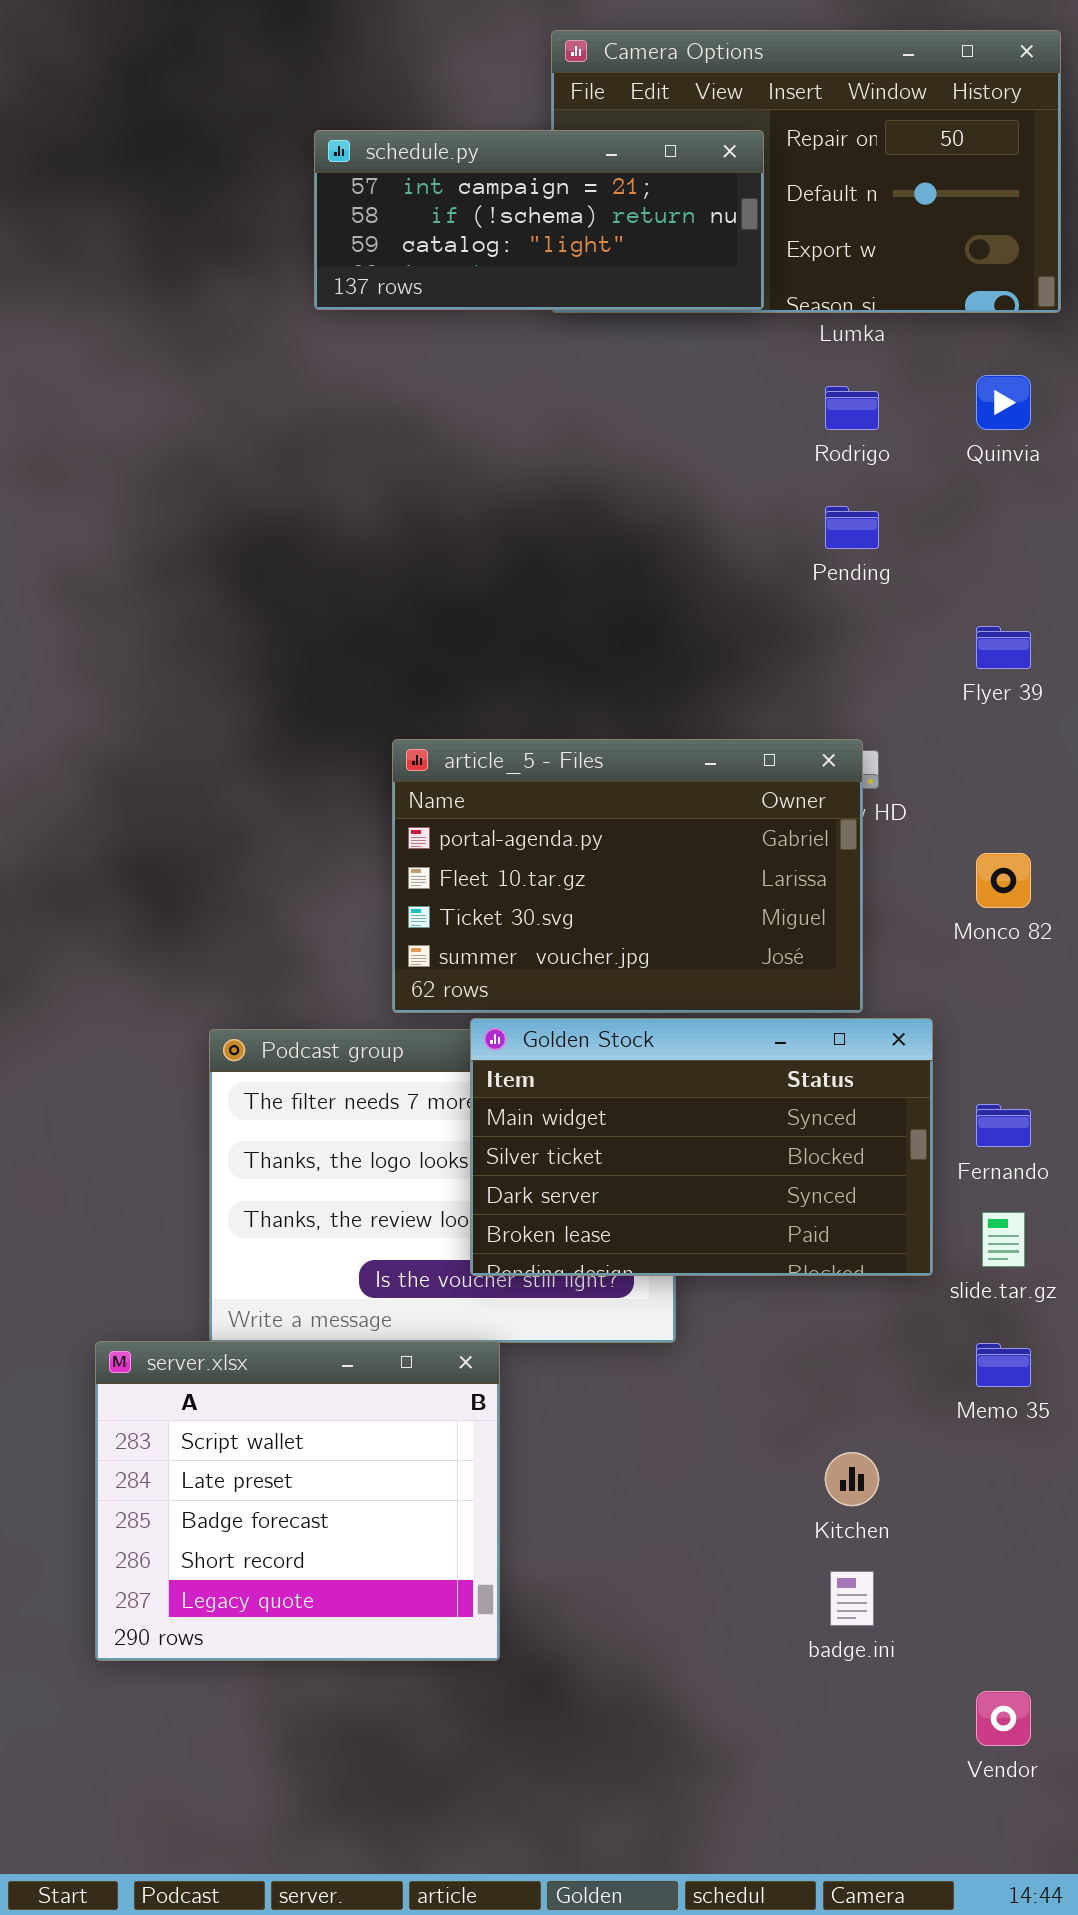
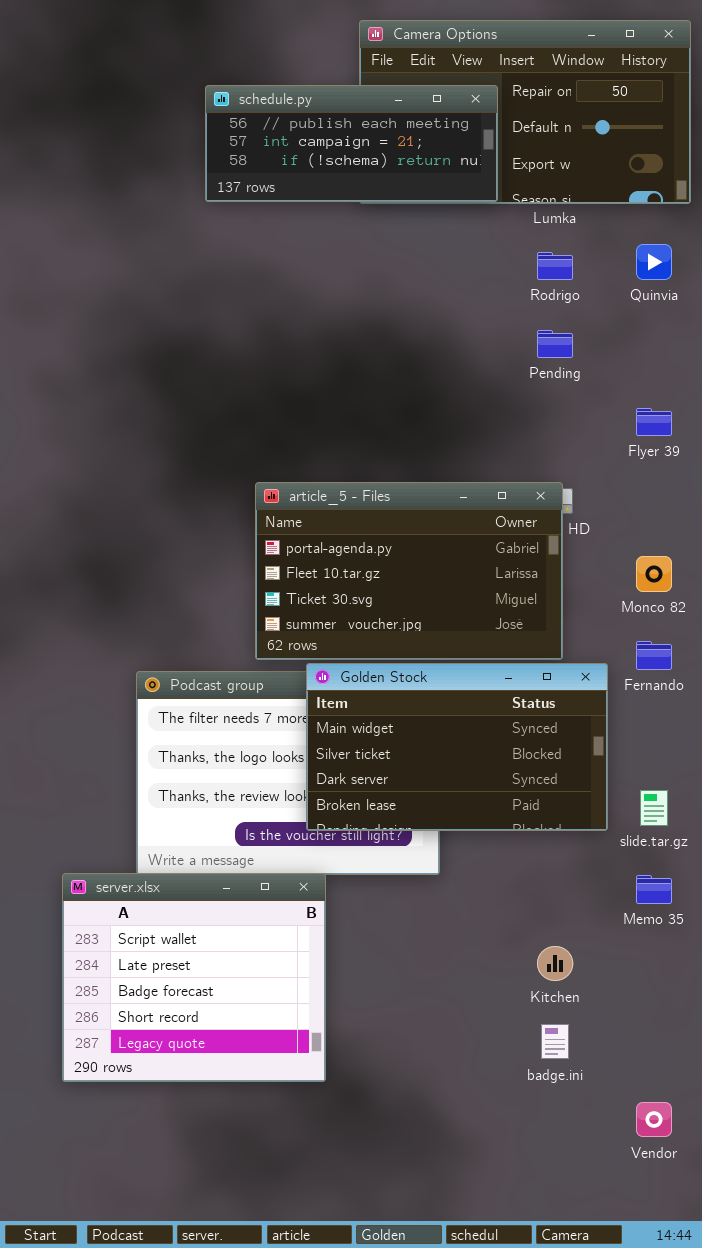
schedule.py: [314,130,764,310] -> [205,85,498,202], scrolled up 1 row
Fernando: [976,1104,1031,1147] -> [636,641,672,670], moved

